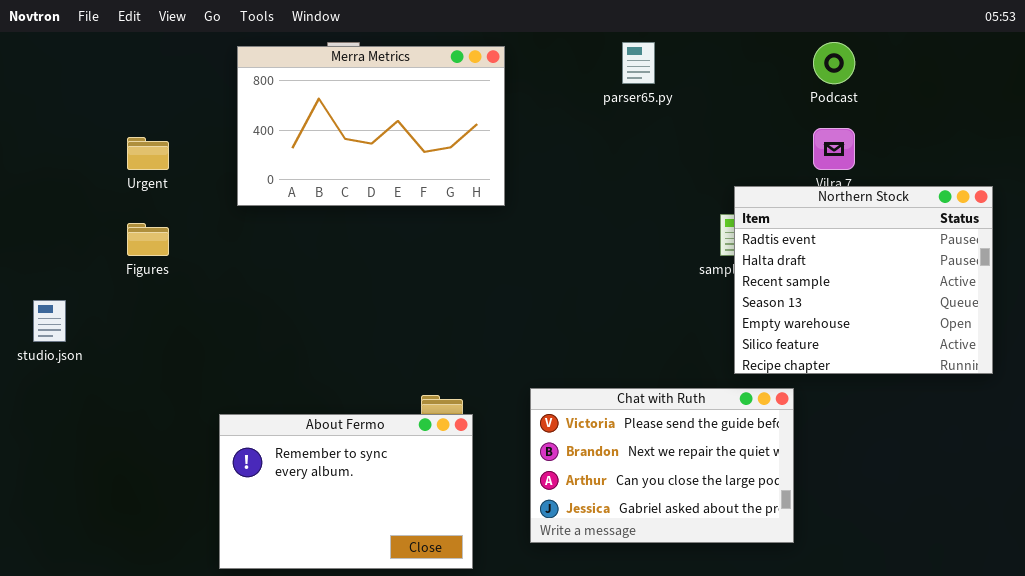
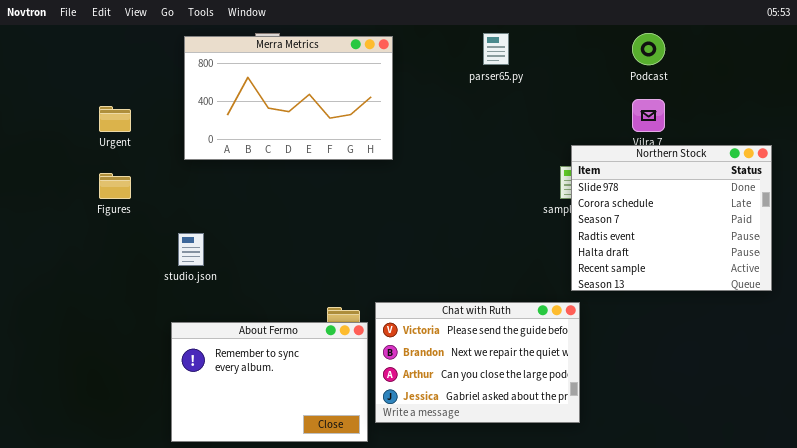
Northern Stock: [734,186,993,374] -> [571,145,772,291], scrolled up 3 rows
studio.json: [33,300,66,342] -> [178,233,204,266], moved
Chat with Ruth: [530,388,794,543] -> [375,302,580,423], moved

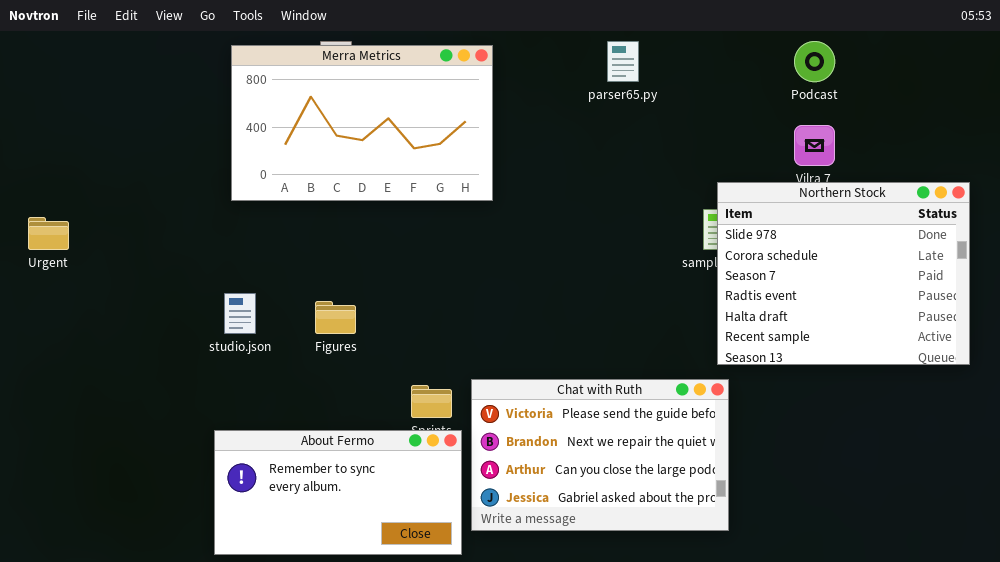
Urgent: [99,106,131,132] -> [28,217,69,250], moved
Figures: [99,173,131,199] -> [315,301,356,334], moved
About Fermo: [171,322,368,442] -> [214,430,462,555], resized

